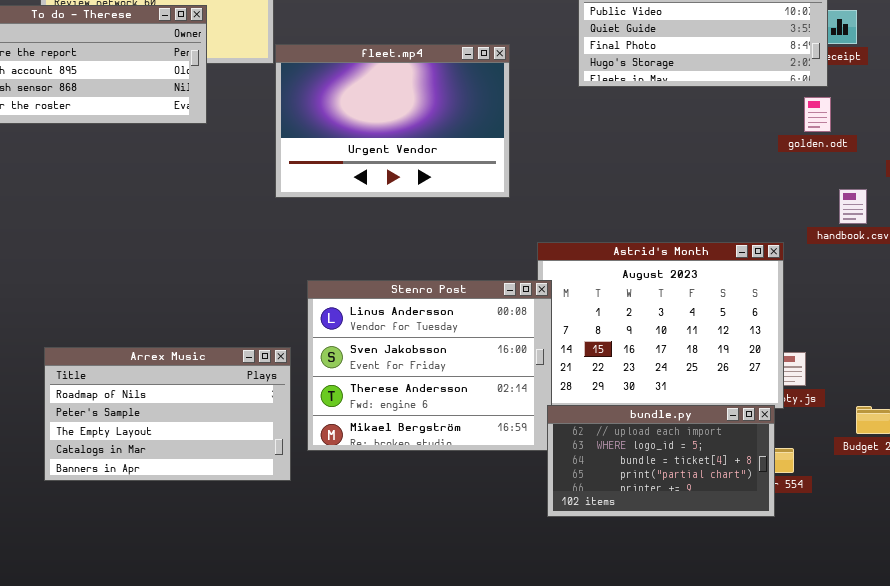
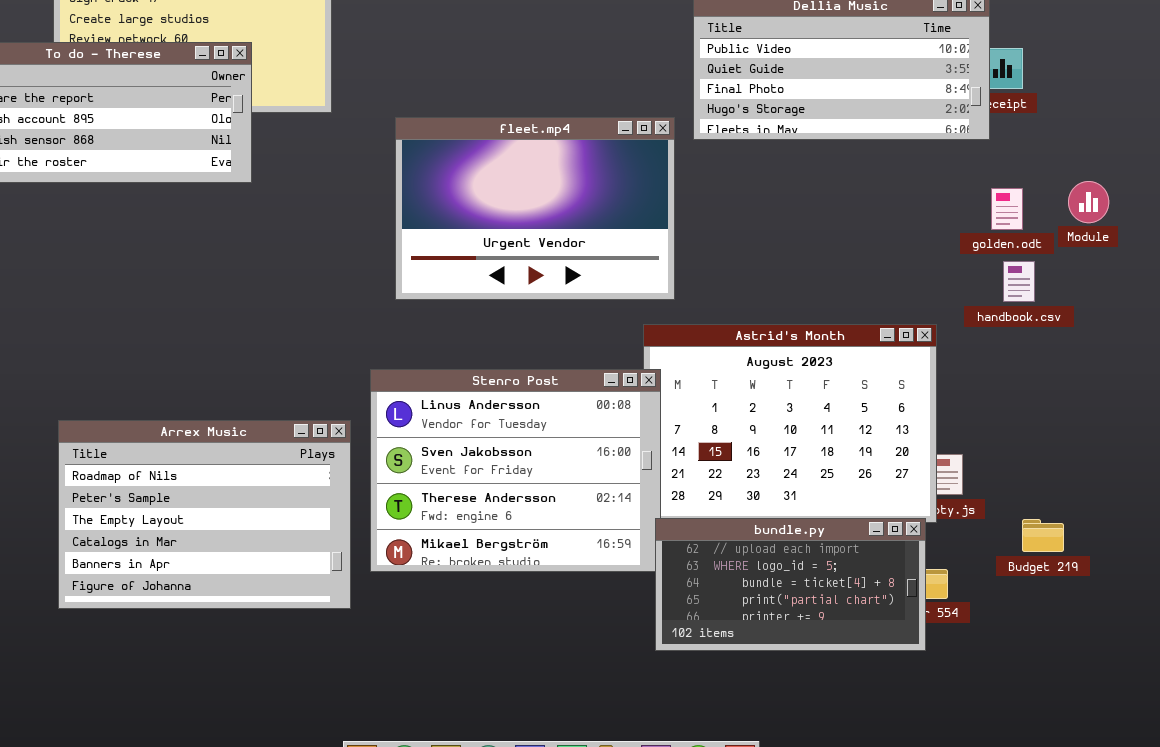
fleet.mp4: [275,44,510,198] -> [395,117,675,300], moved
golden.odt: [804,97,831,132] -> [991,188,1023,230], moved
Arrex Music: [44,347,291,481] -> [58,420,351,609], resized

